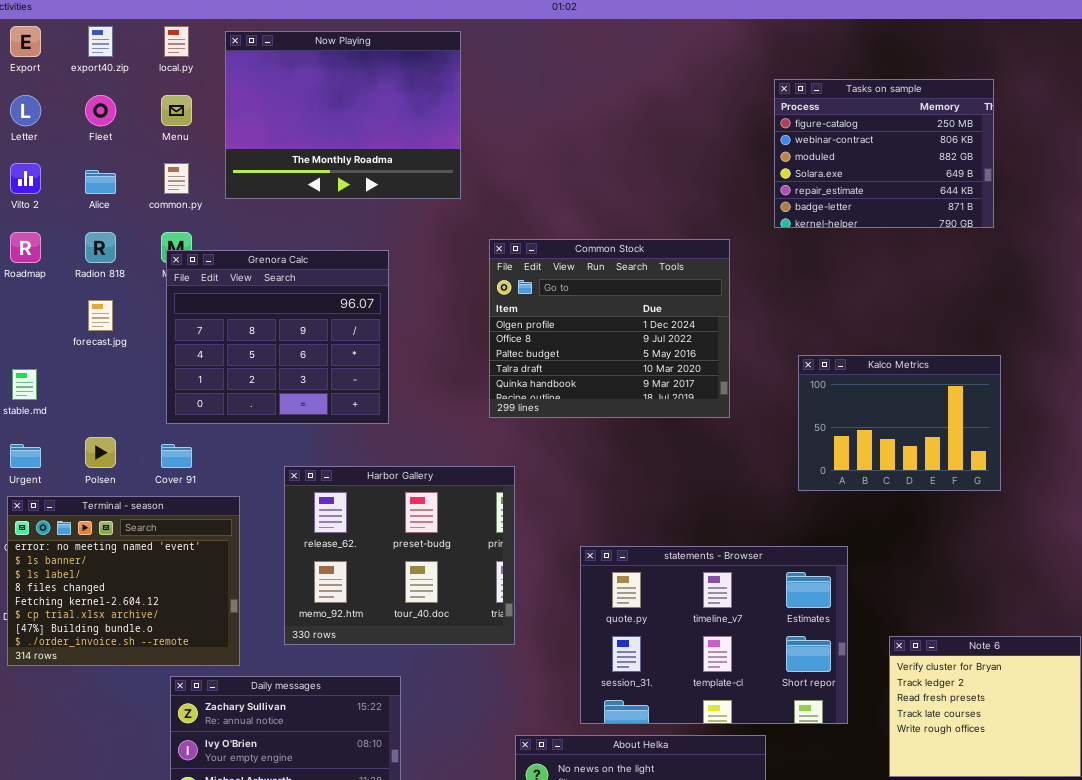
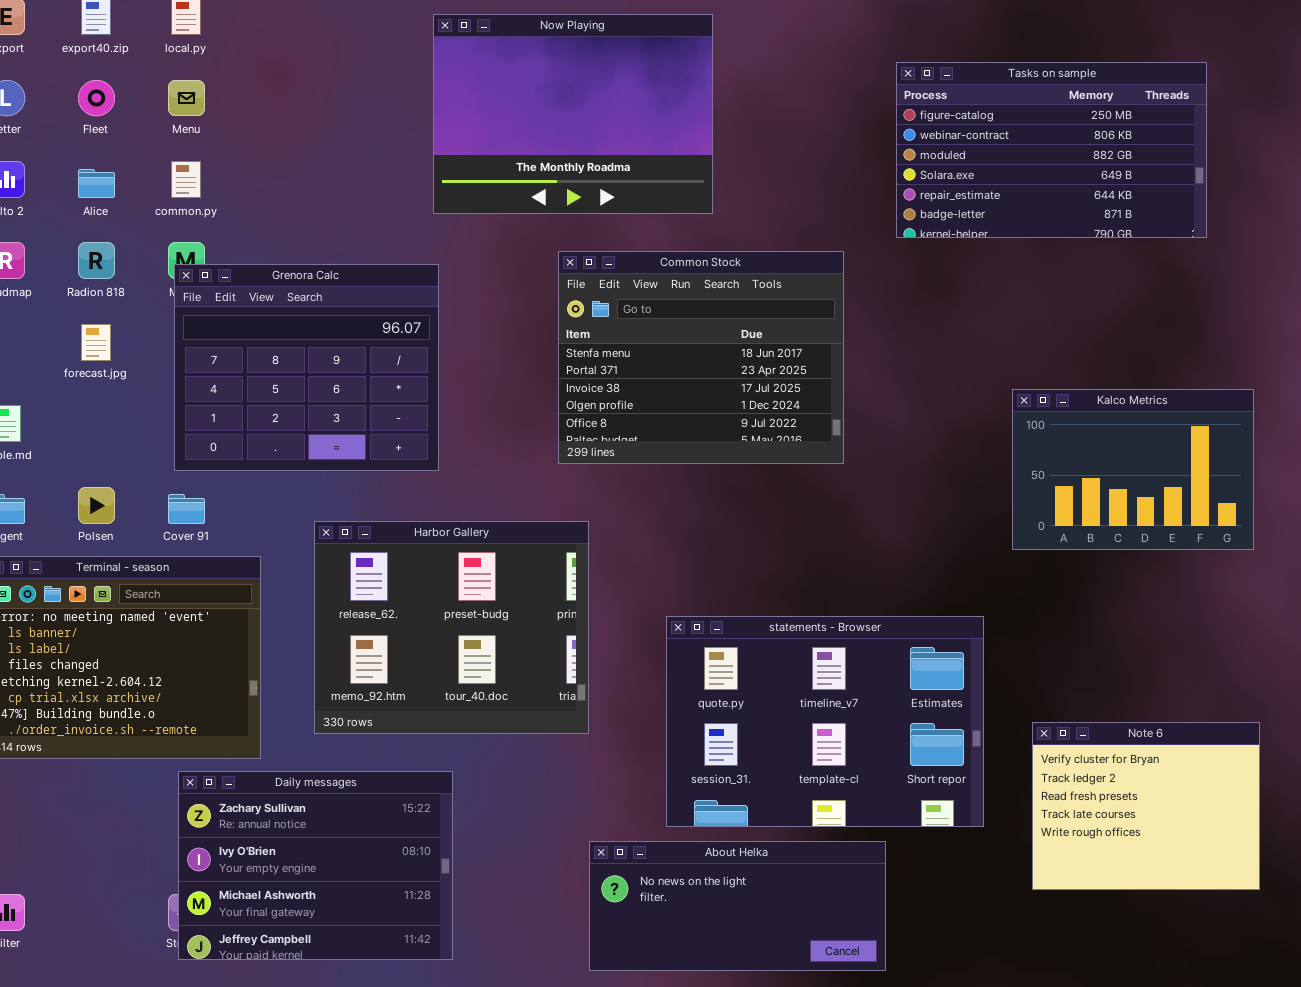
Now Playing: [225,31,461,199] -> [433,14,713,214], moved
Tasks on sample: [774,79,994,228] -> [896,62,1207,238], resized
Common Stock: [489,239,730,418] -> [558,251,844,464], scrolled up 3 rows
Kalco Metrics: [798,355,1001,491] -> [1012,389,1254,550], moved

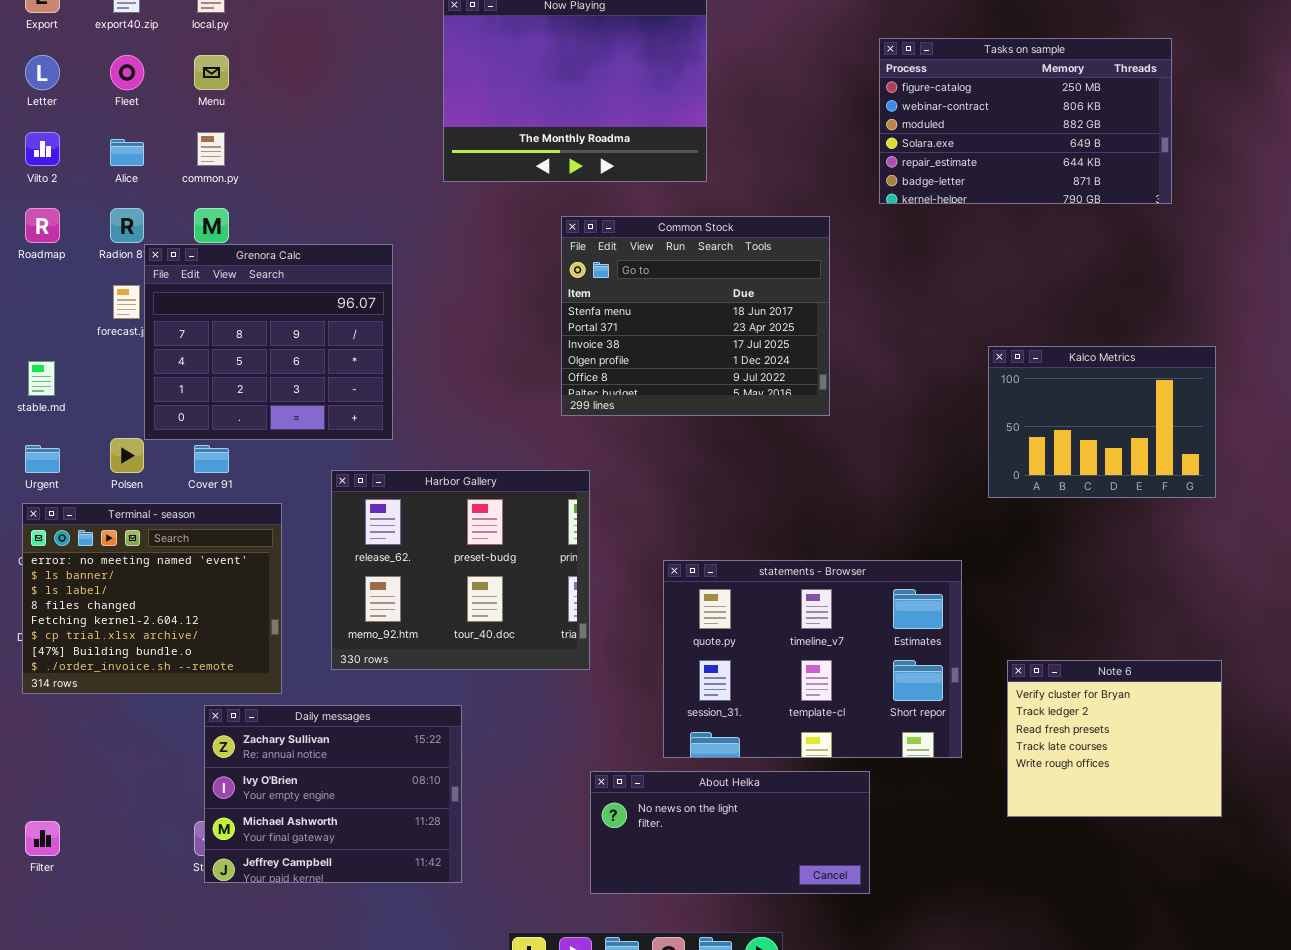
Grenora Calc: [174,264,439,471] -> [144,244,393,440], moved

